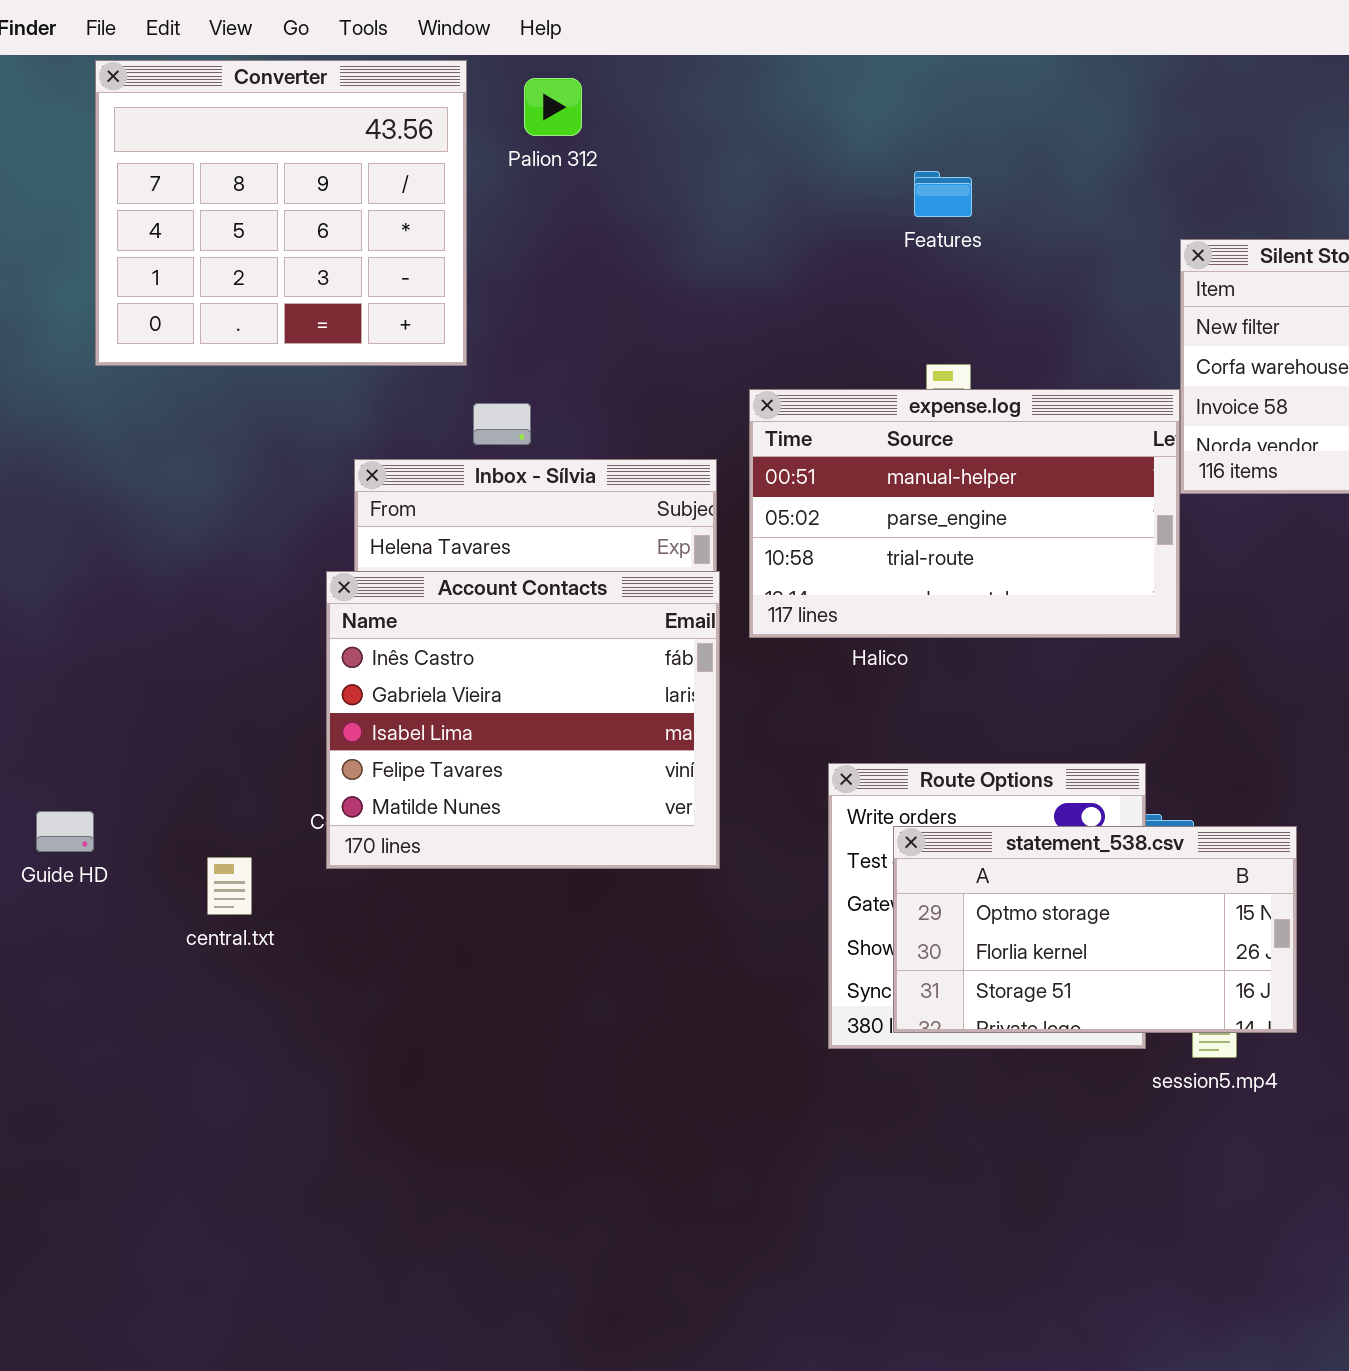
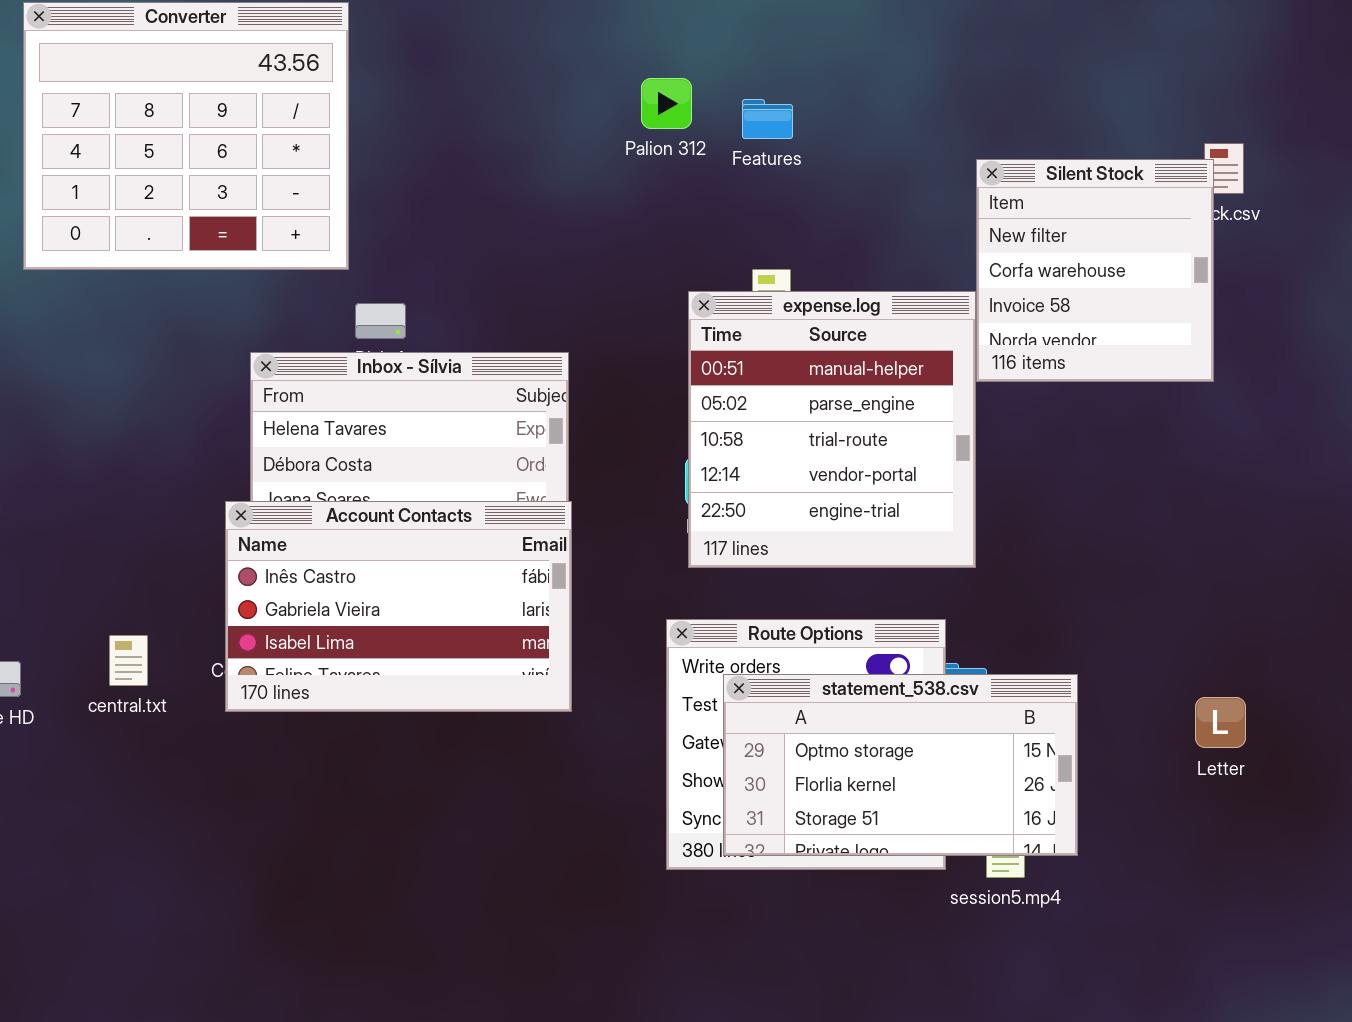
Palion 312: [524,78,582,136] -> [641,78,692,129], moved
expense.log: [749,389,1180,638] -> [688,291,976,568], resized
Account Contacts: [326,571,720,869] -> [225,501,572,712], resized
central.txt: [207,857,252,915] -> [109,635,148,686], moved

